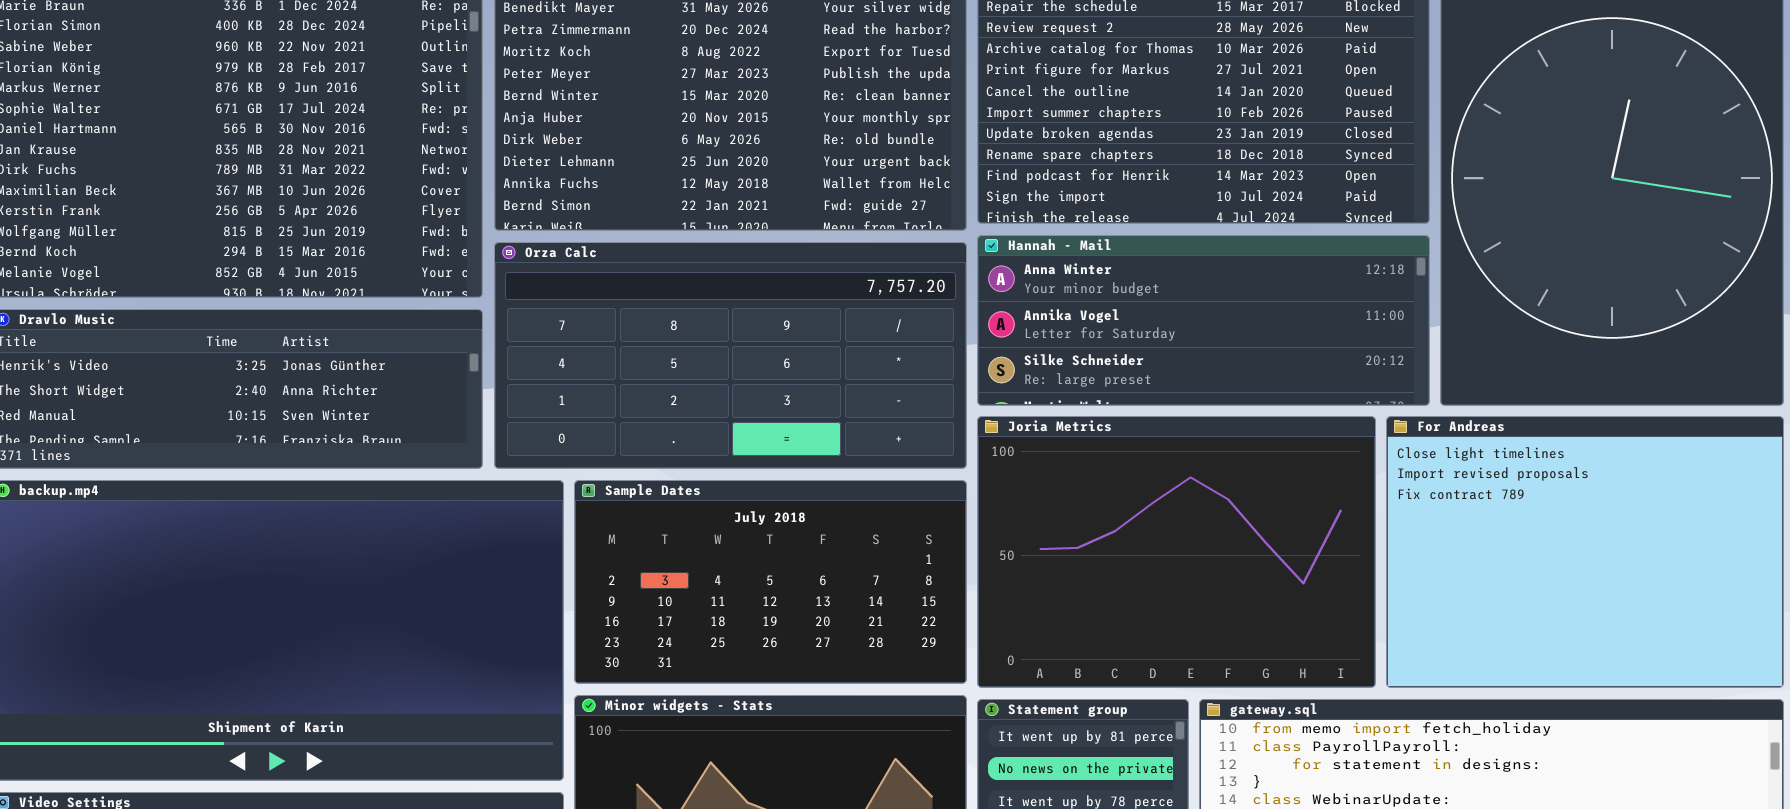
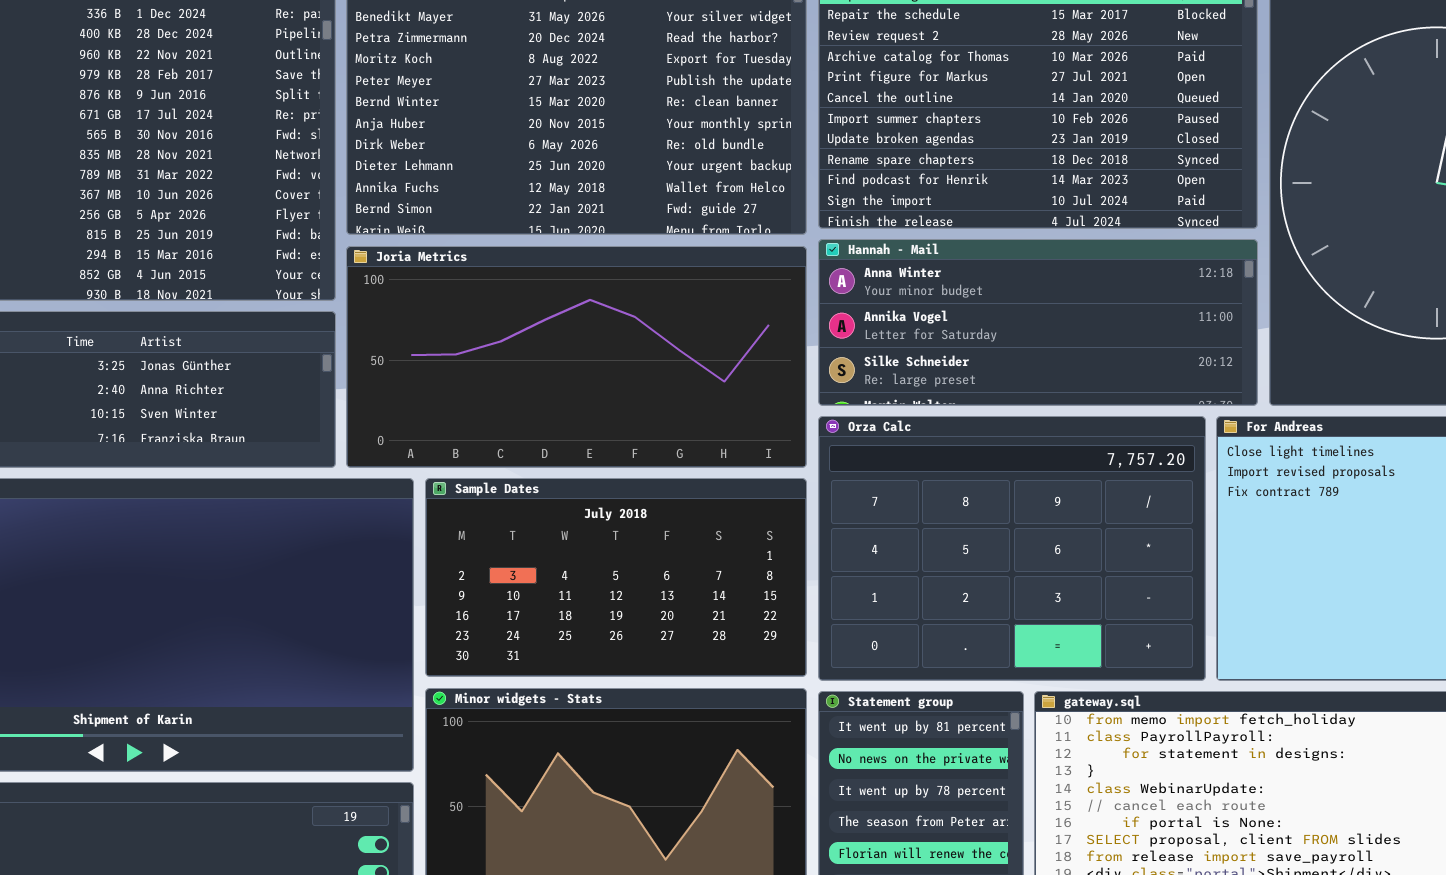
Orza Calc: [494,242,967,469] -> [818,416,1206,681], moved, resized
Joria Metrics: [977,416,1376,688] -> [346,246,807,468], moved, resized

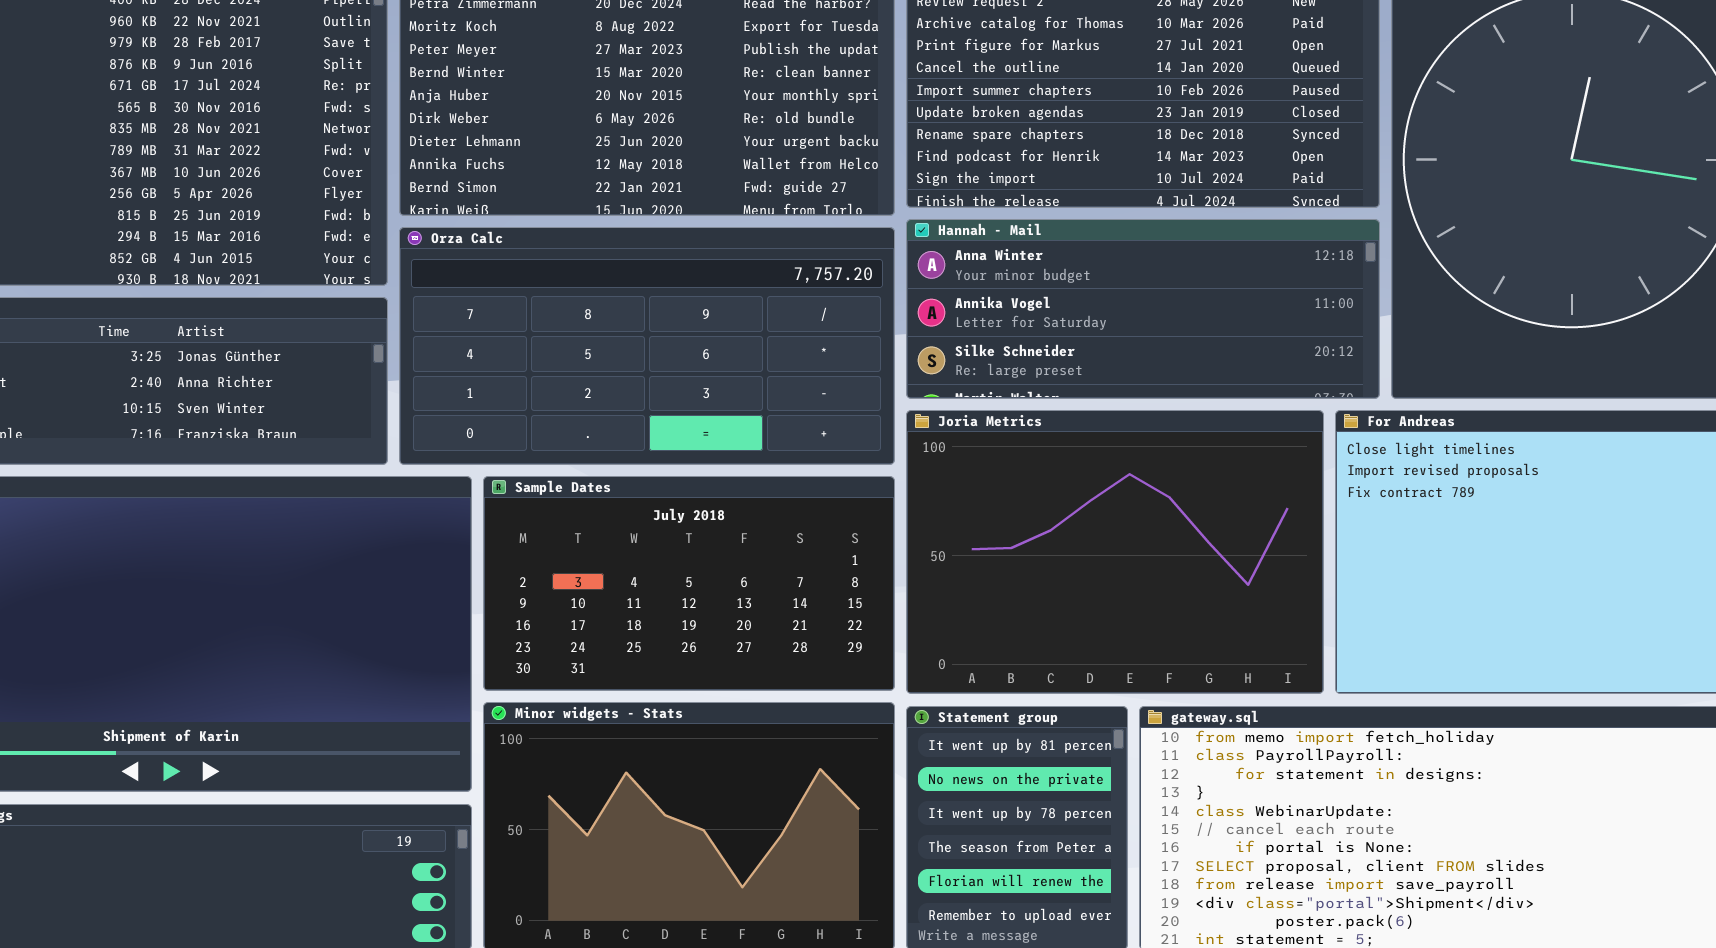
Joria Metrics: [346,246,807,468] -> [906,410,1324,694], moved, resized
Orza Calc: [818,416,1206,681] -> [399,227,895,465], moved, resized

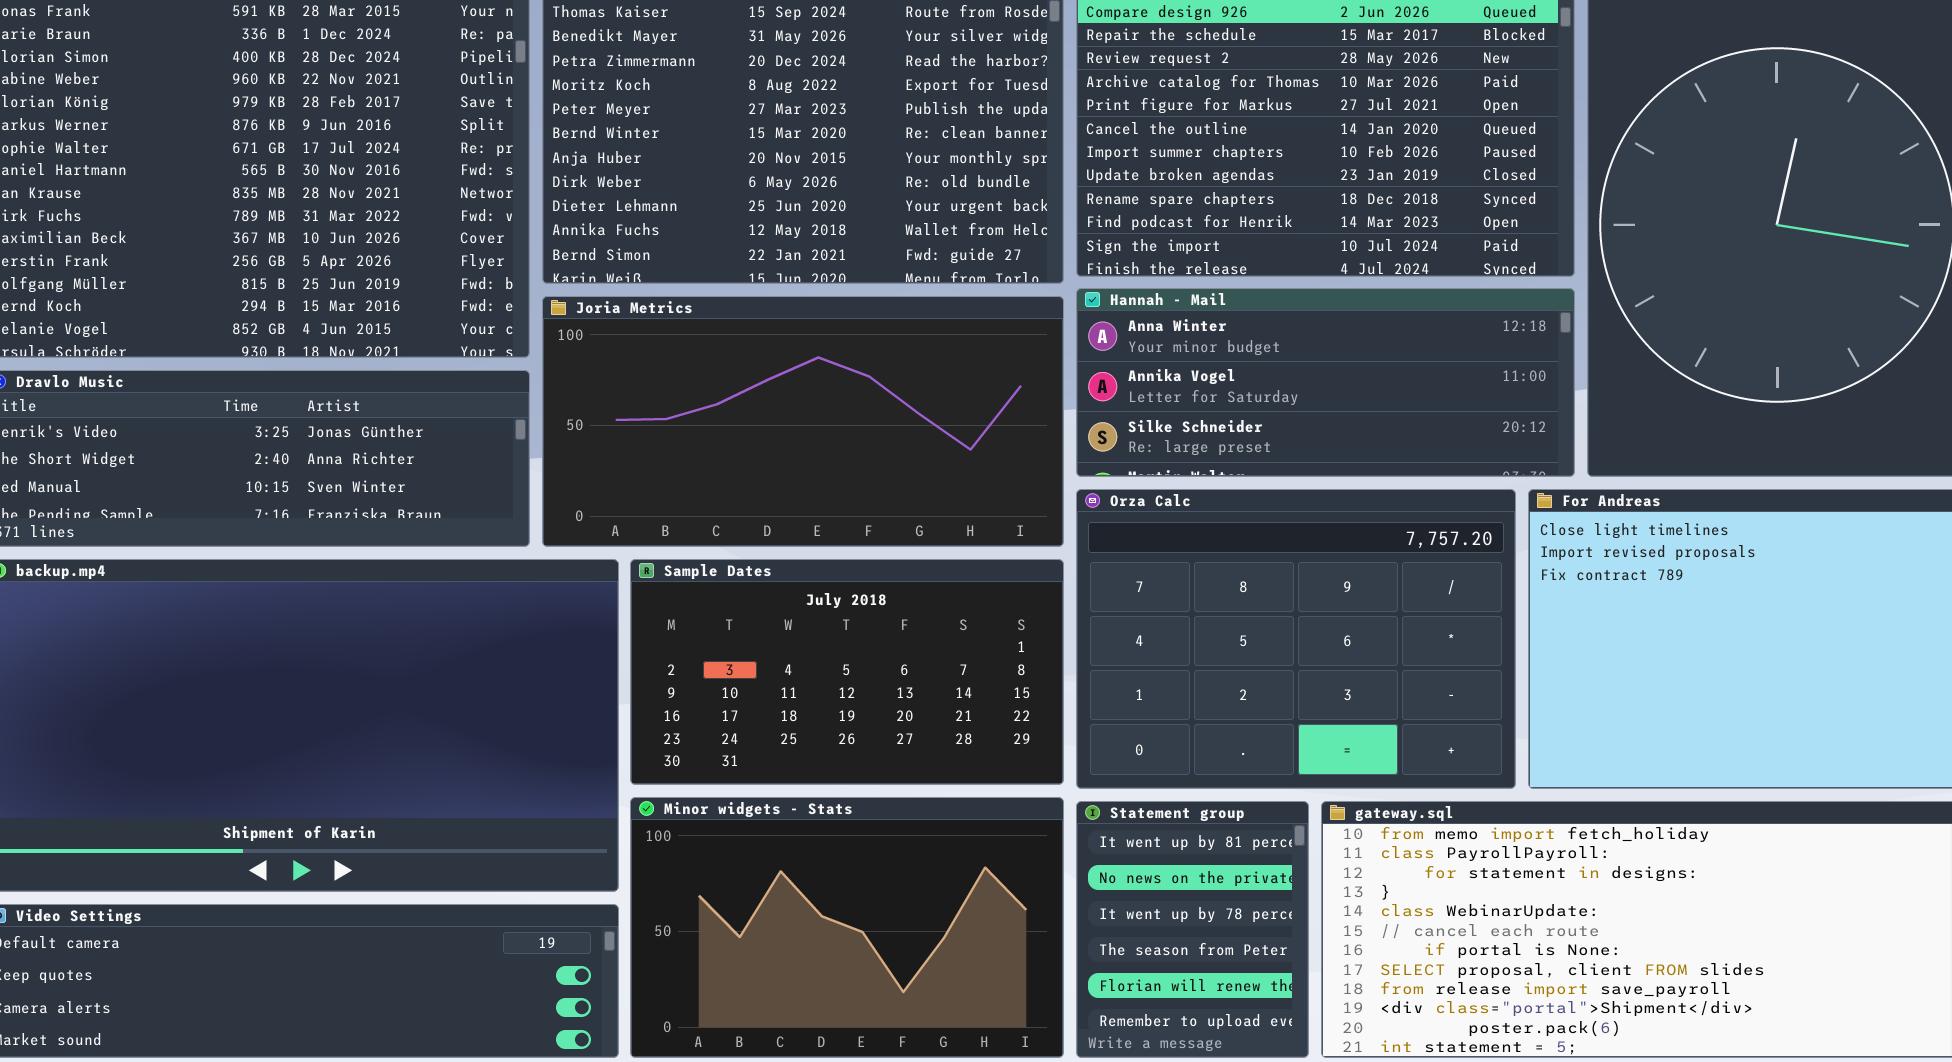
Orza Calc: [399,227,895,465] -> [1076,489,1516,789], moved, resized
Joria Metrics: [906,410,1324,694] -> [542,296,1064,547], moved, resized

